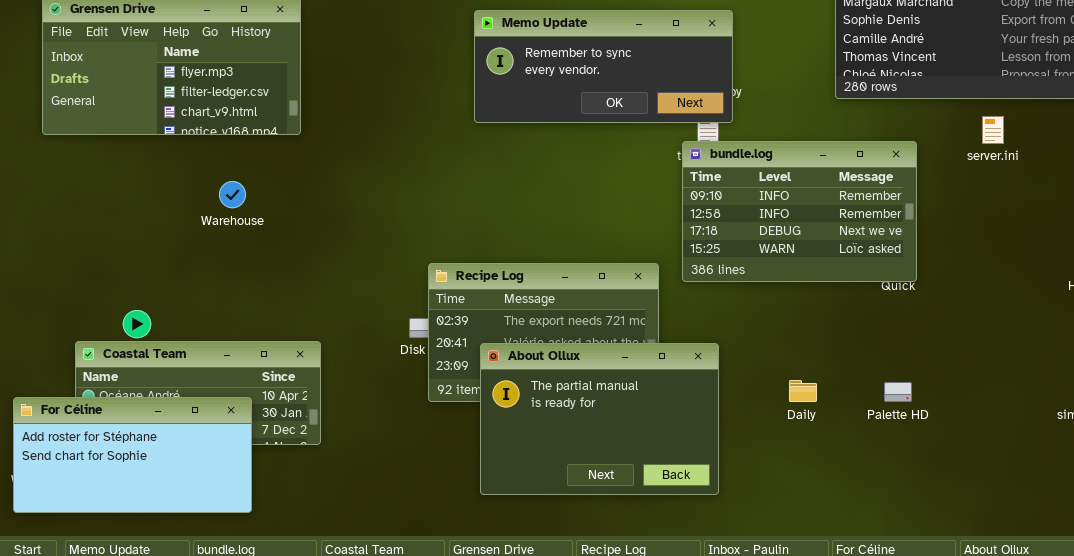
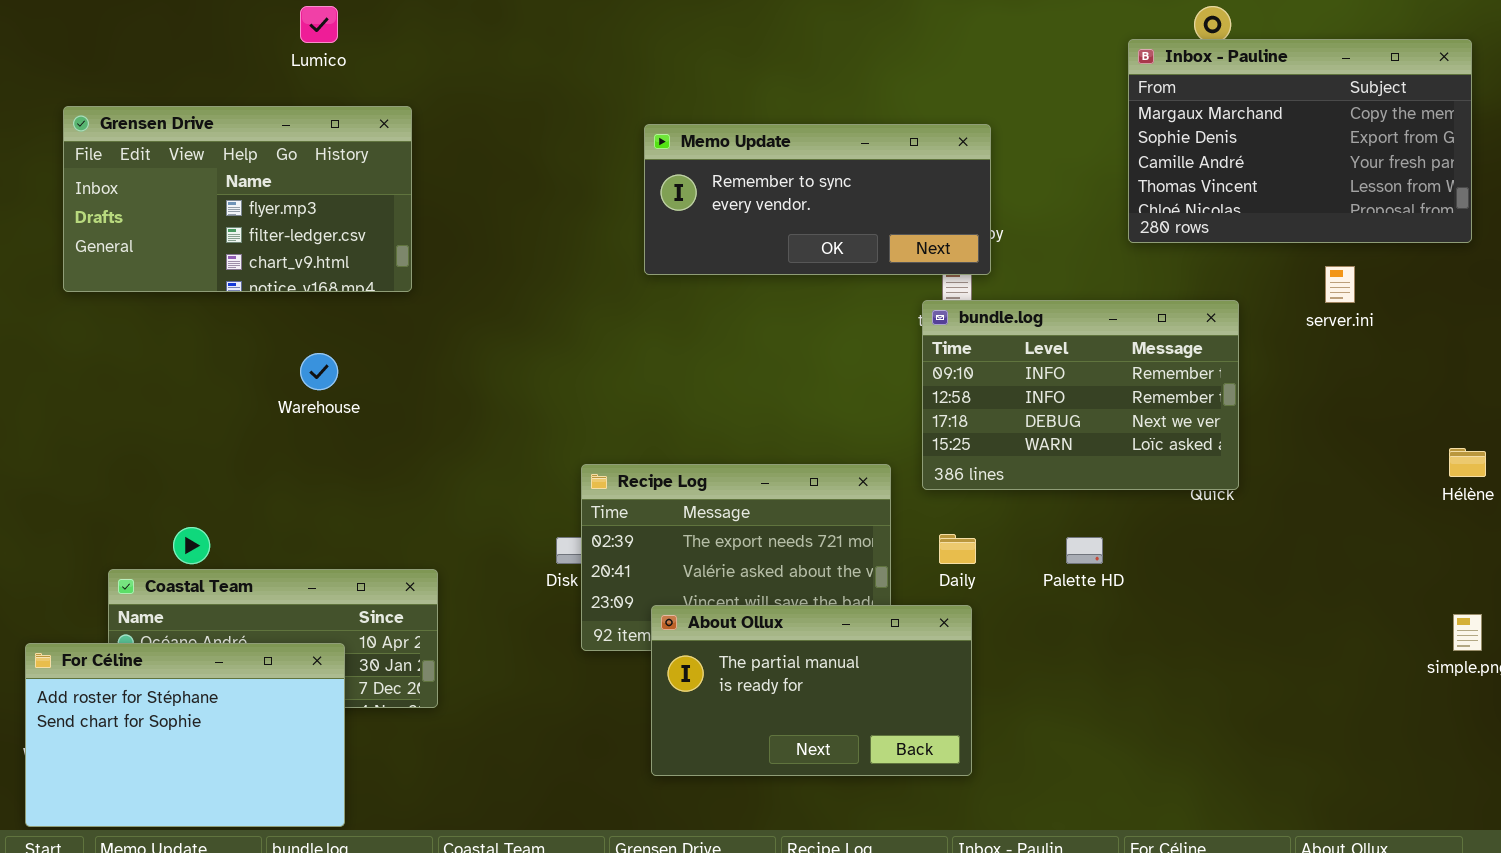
About Ollux: [480,343,719,495] -> [651,605,972,776], resized
Daily: [789,380,817,402] -> [939,534,976,564], moved
Palette HD: [884,382,912,402] -> [1066,537,1103,564], moved
For Céline: [13,397,252,513] -> [25,643,345,827], resized

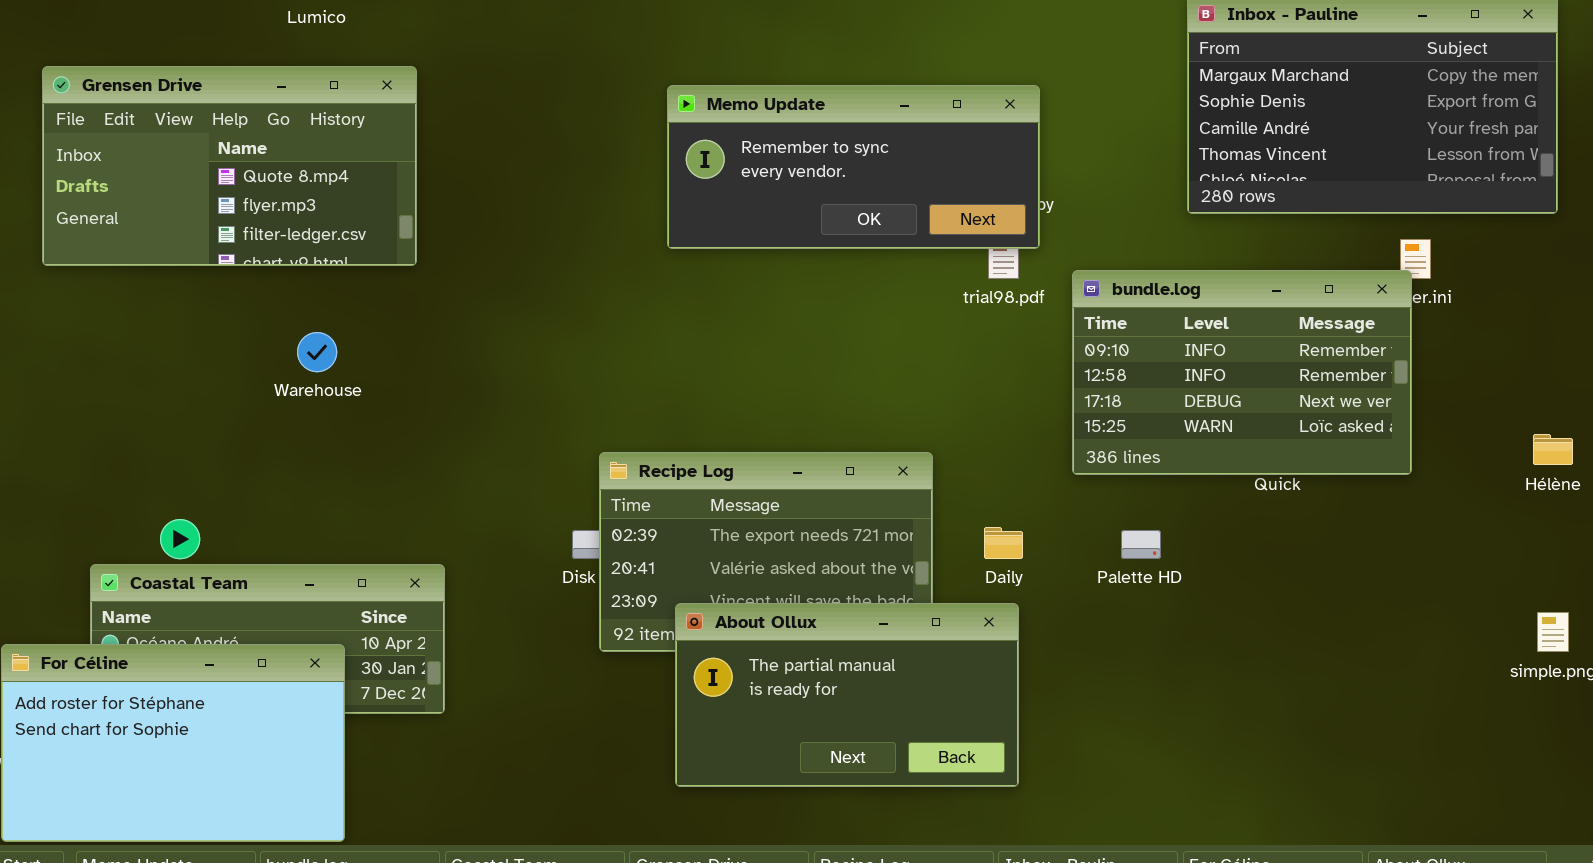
Grensen Drive: [63,106,412,292] -> [42,66,417,266], scrolled up 1 row
bundle.log: [922,300,1239,490] -> [1072,270,1412,475], moved

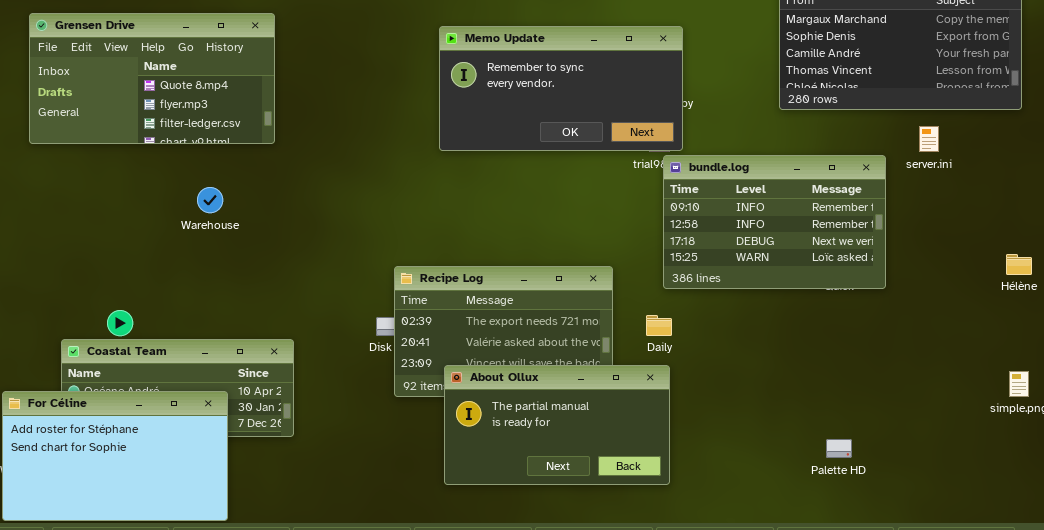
Memo Update: [667,85,1040,249] -> [439,26,683,151], resized
bundle.log: [1072,270,1412,475] -> [663,155,886,289], moved
Palette HD: [1121,530,1161,559] -> [826,439,852,458], moved

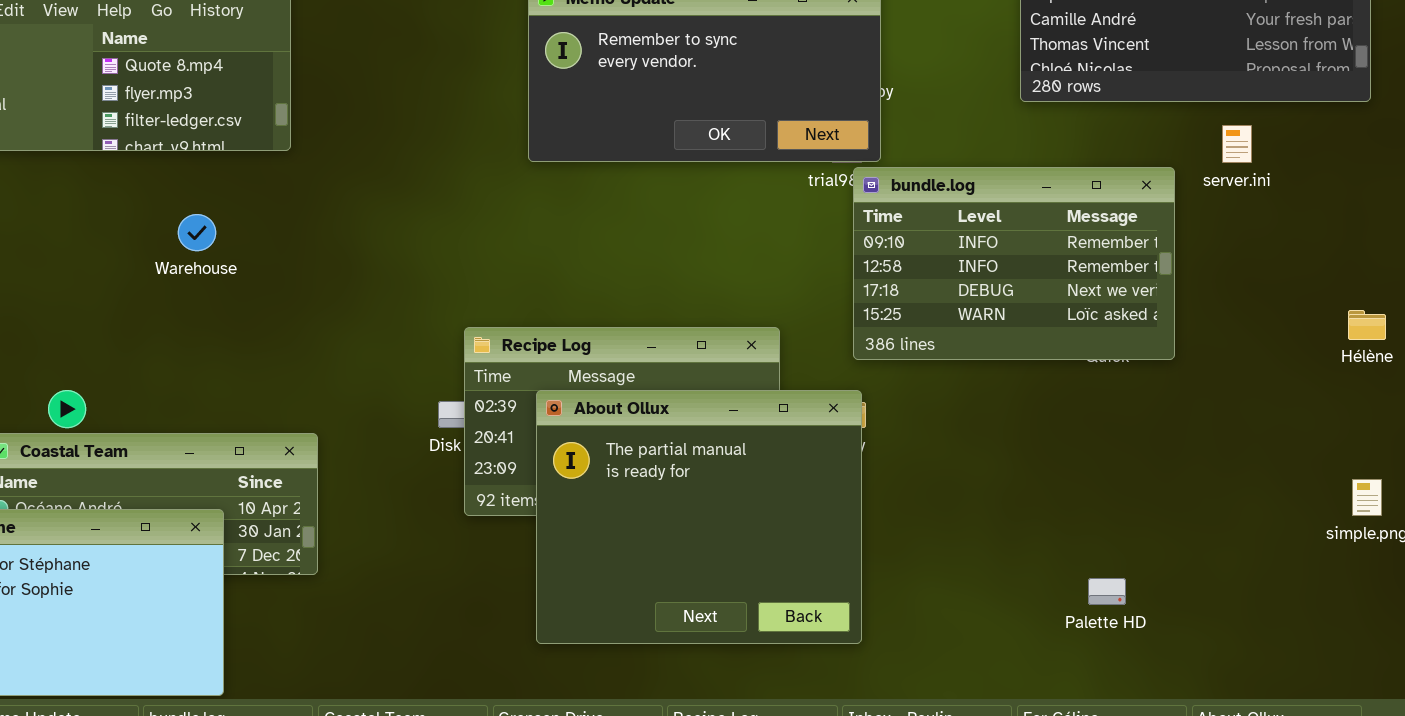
About Ollux: [444,365,670,485] -> [536,390,862,644], resized

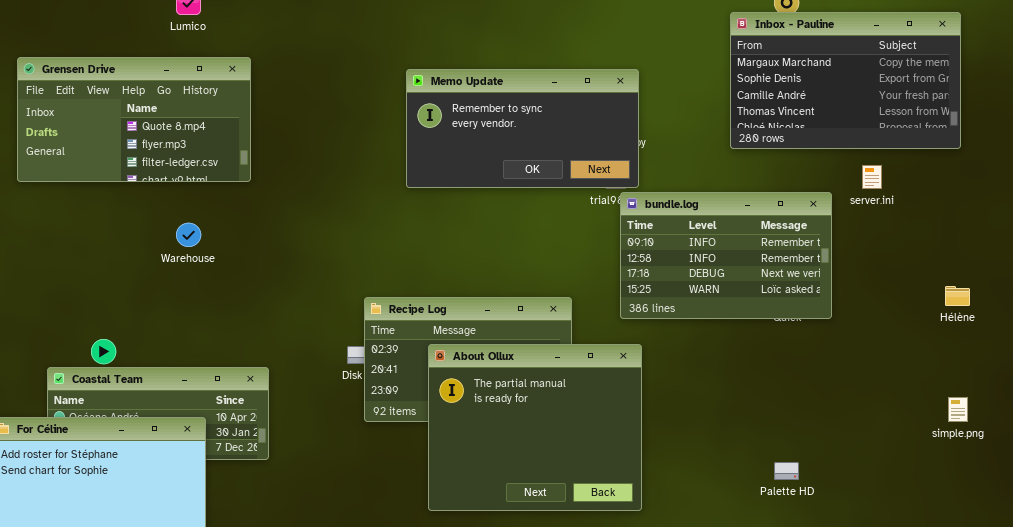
About Ollux: [536,390,862,644] -> [428,344,642,511], moved

